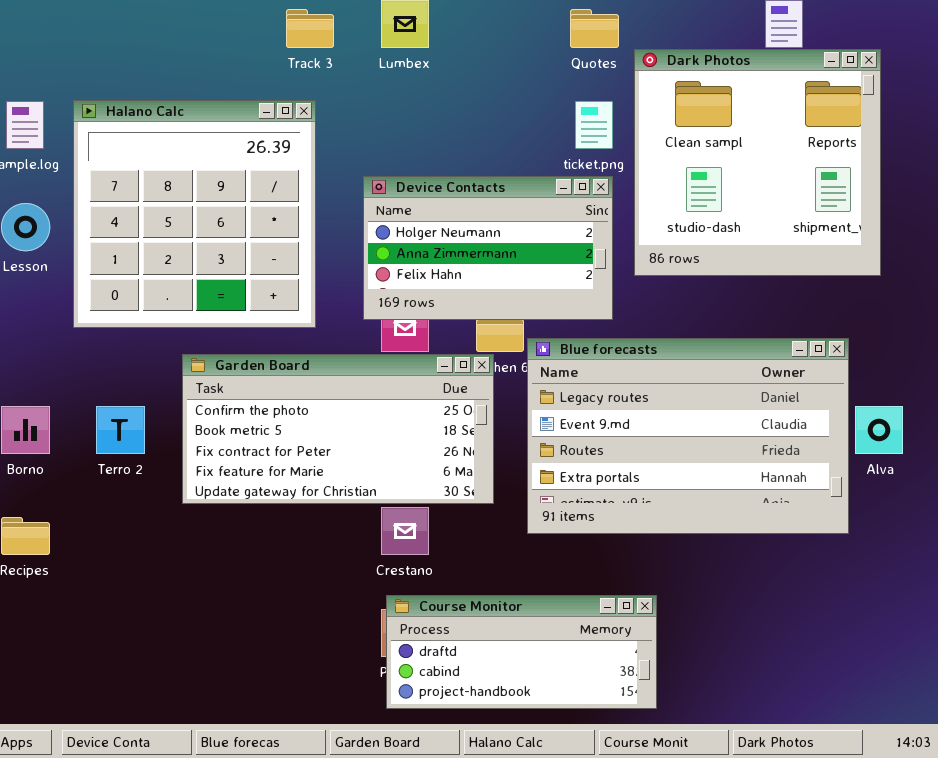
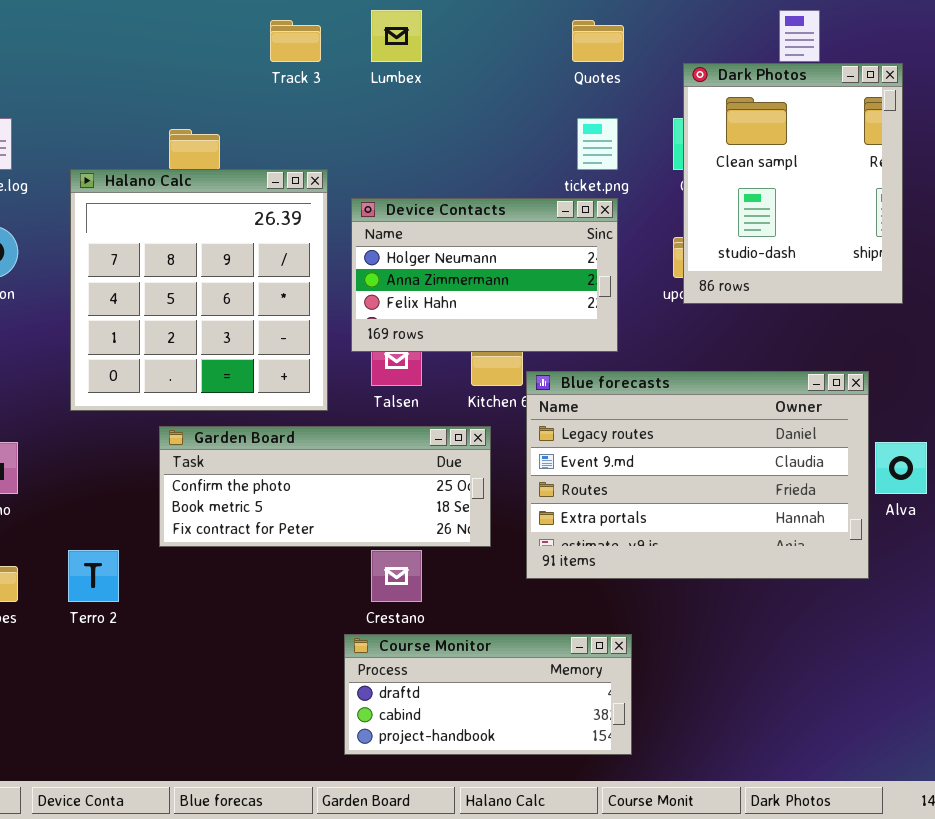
Dark Photos: [634,49,881,276] -> [683,63,903,304], resized
Halano Calc: [73,100,316,328] -> [70,169,328,411], moved
Garden Board: [182,354,494,504] -> [159,426,491,547], resized
Terro 2: [96,406,145,454] -> [68,550,119,602], moved
Course Monitor: [386,595,657,709] -> [344,634,632,755], moved

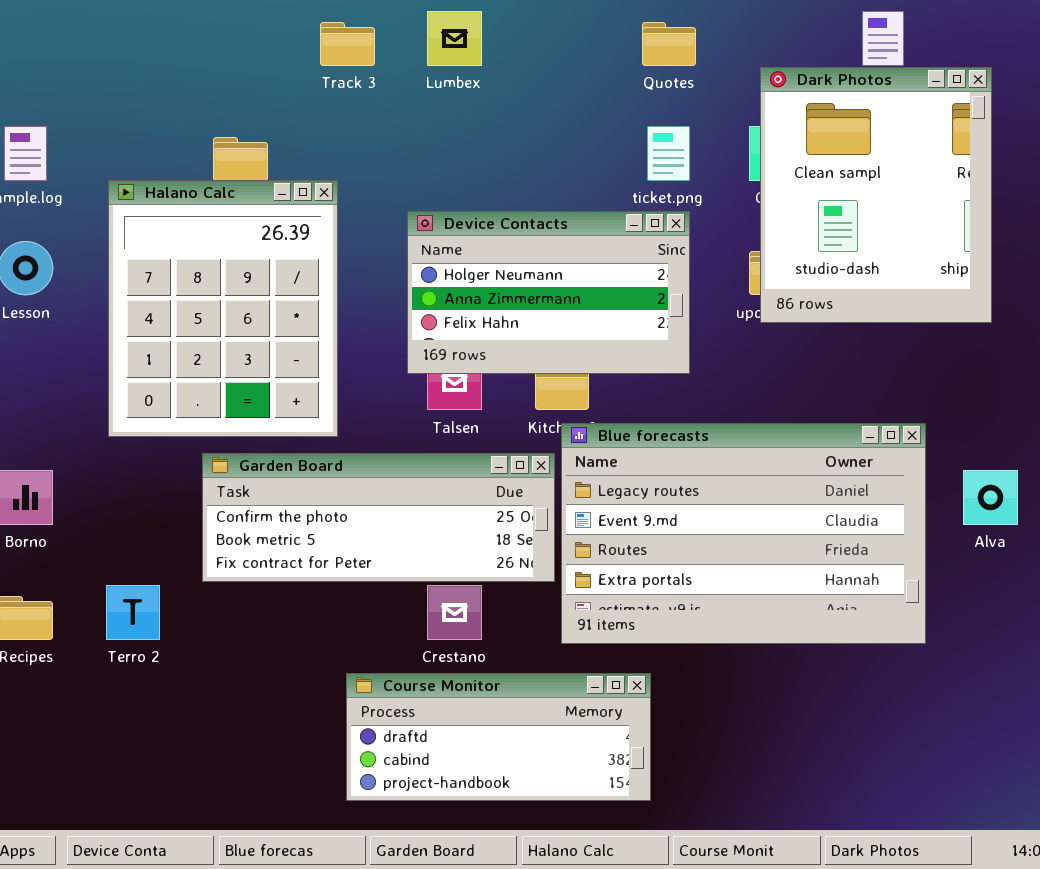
Halano Calc: [70,169,328,411] -> [108,180,338,437], resized
Blue forecasts: [526,371,869,579] -> [561,423,926,644], moved
Course Monitor: [344,634,632,755] -> [346,673,651,801], moved

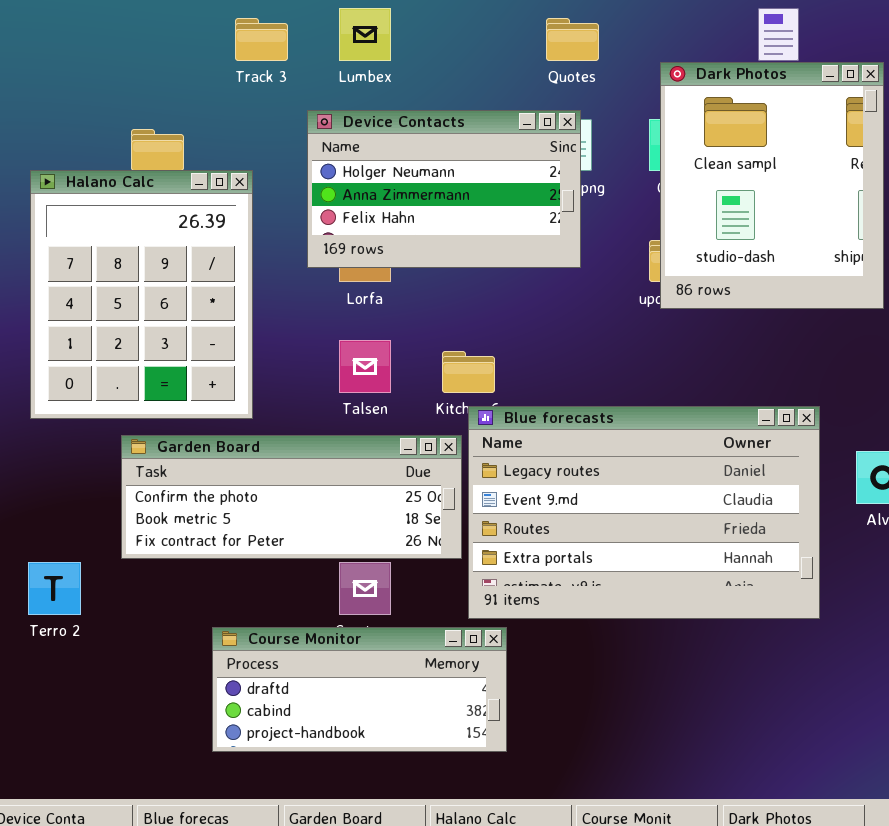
Device Contacts: [407,211,690,374] -> [307,110,581,268], moved
Course Monitor: [346,673,651,801] -> [212,627,507,752], moved

